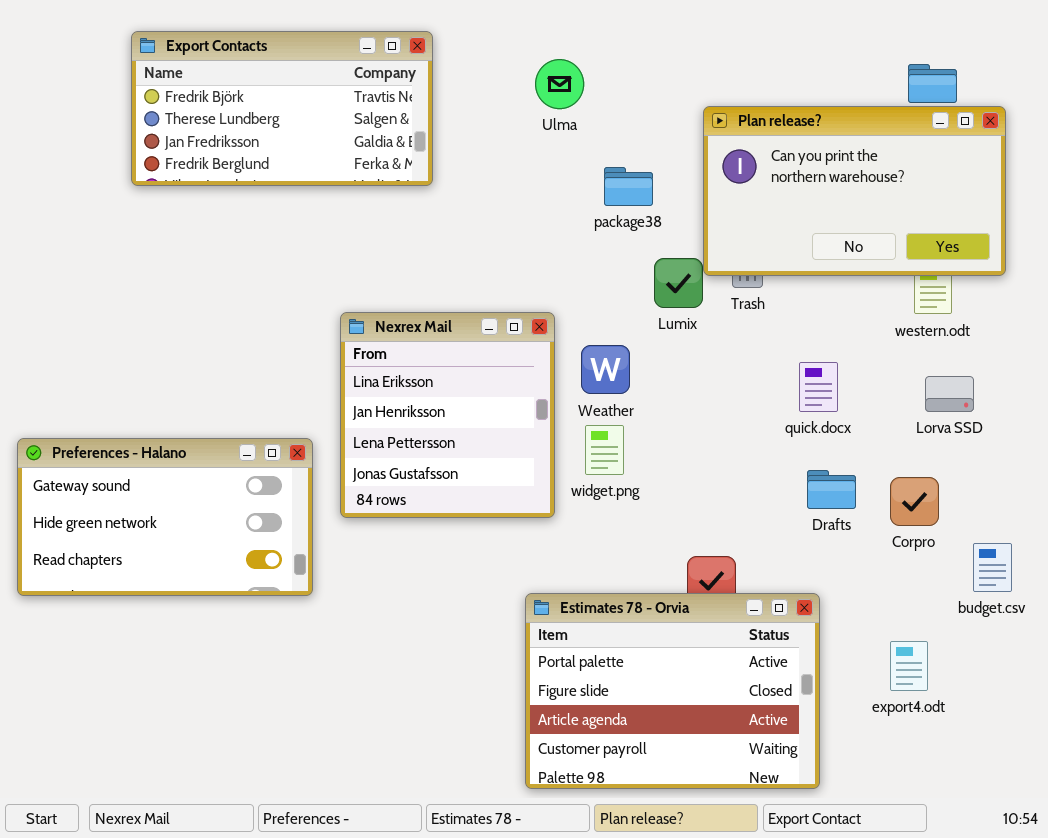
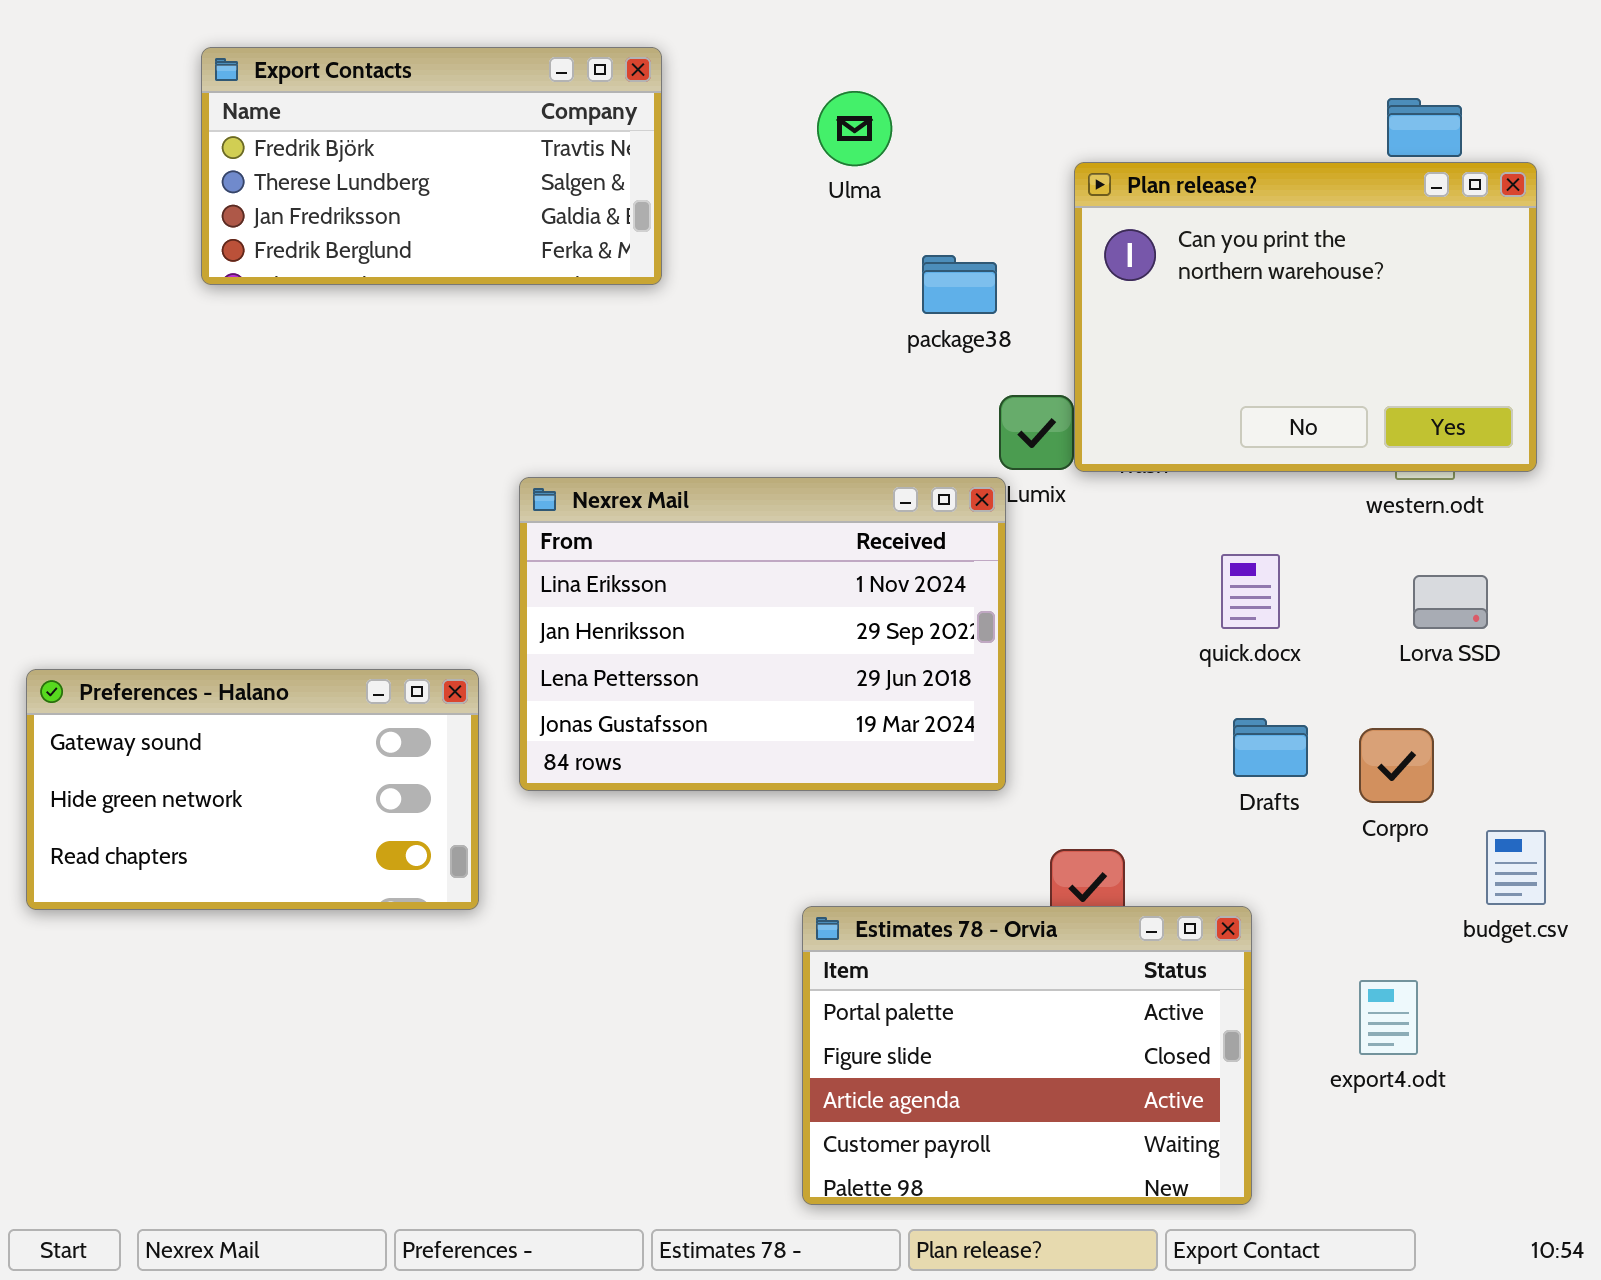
Plan release?: [703,106,1006,276] -> [1074,162,1537,472], resized
Nexrex Mail: [340,312,555,518] -> [519,477,1006,791], resized

